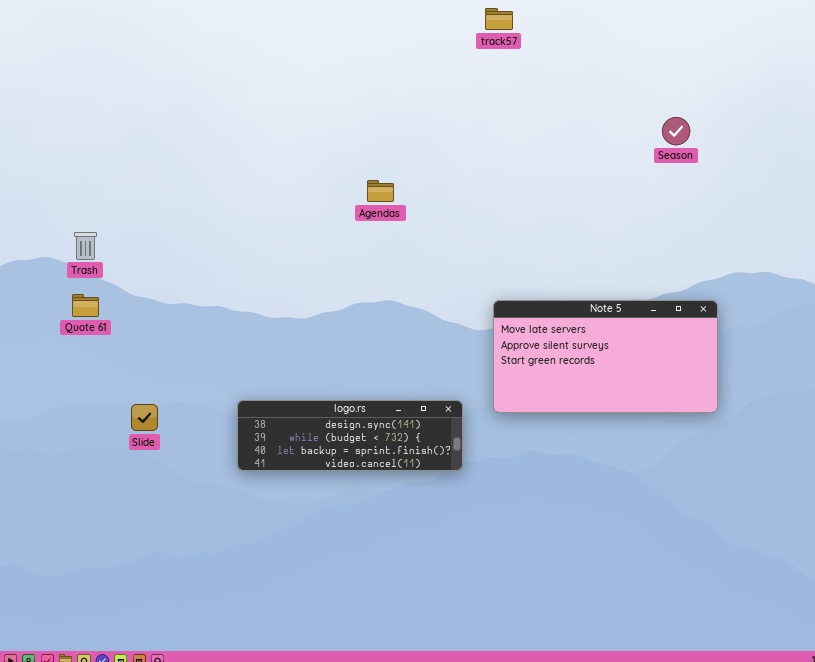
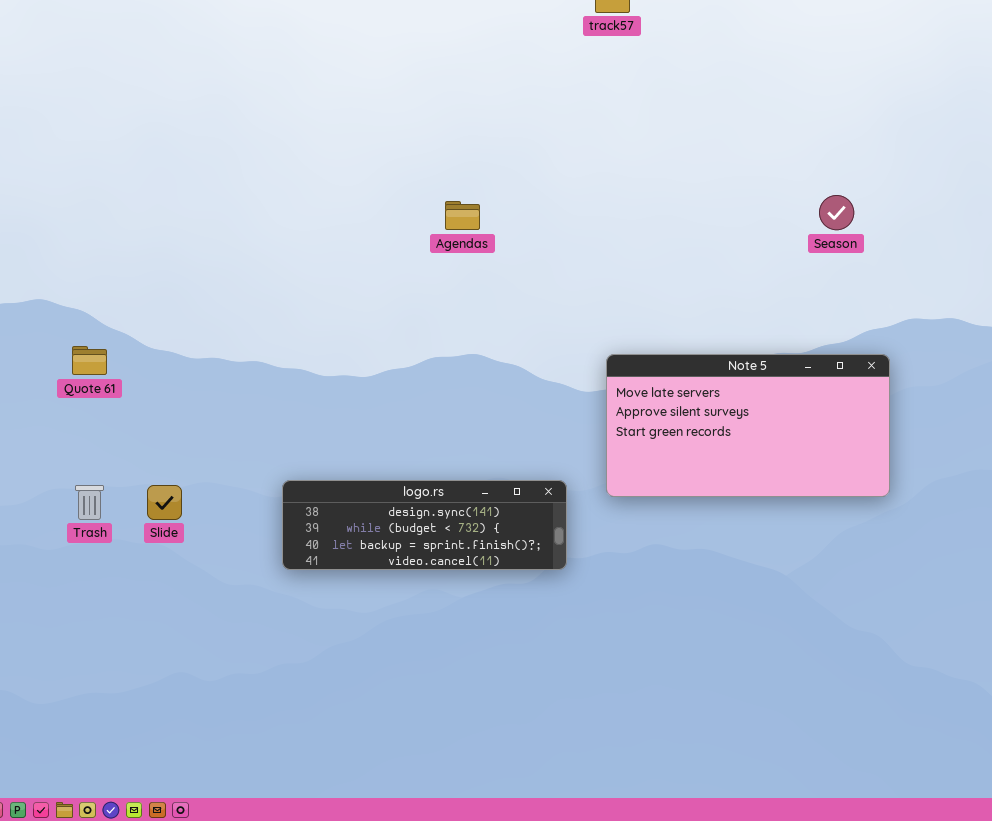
Season: [662,117,690,145] -> [819,195,854,230], moved
Trash: [74,232,97,260] -> [75,485,104,520], moved

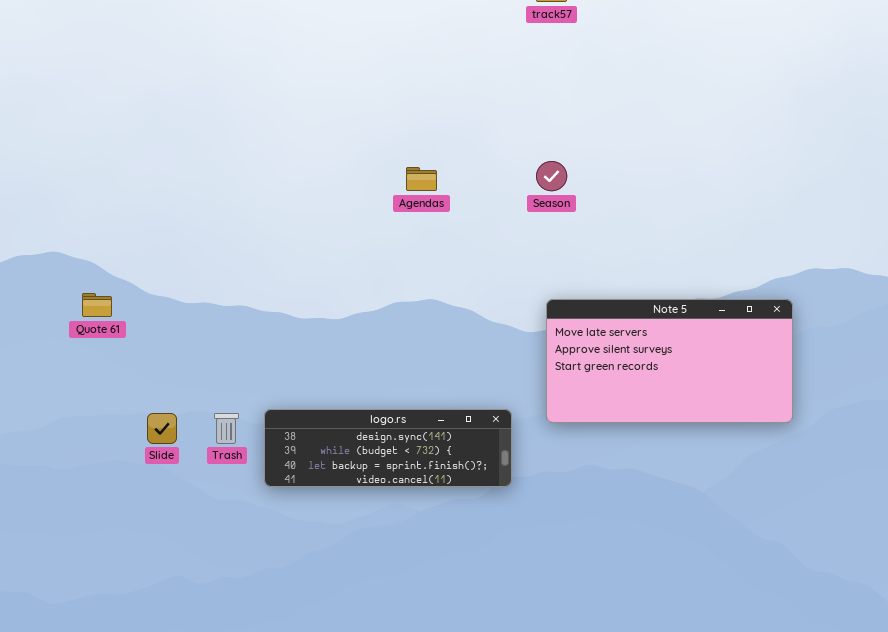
Season: [819,195,854,230] -> [536,161,567,191], moved
Trash: [75,485,104,520] -> [214,413,239,444], moved

